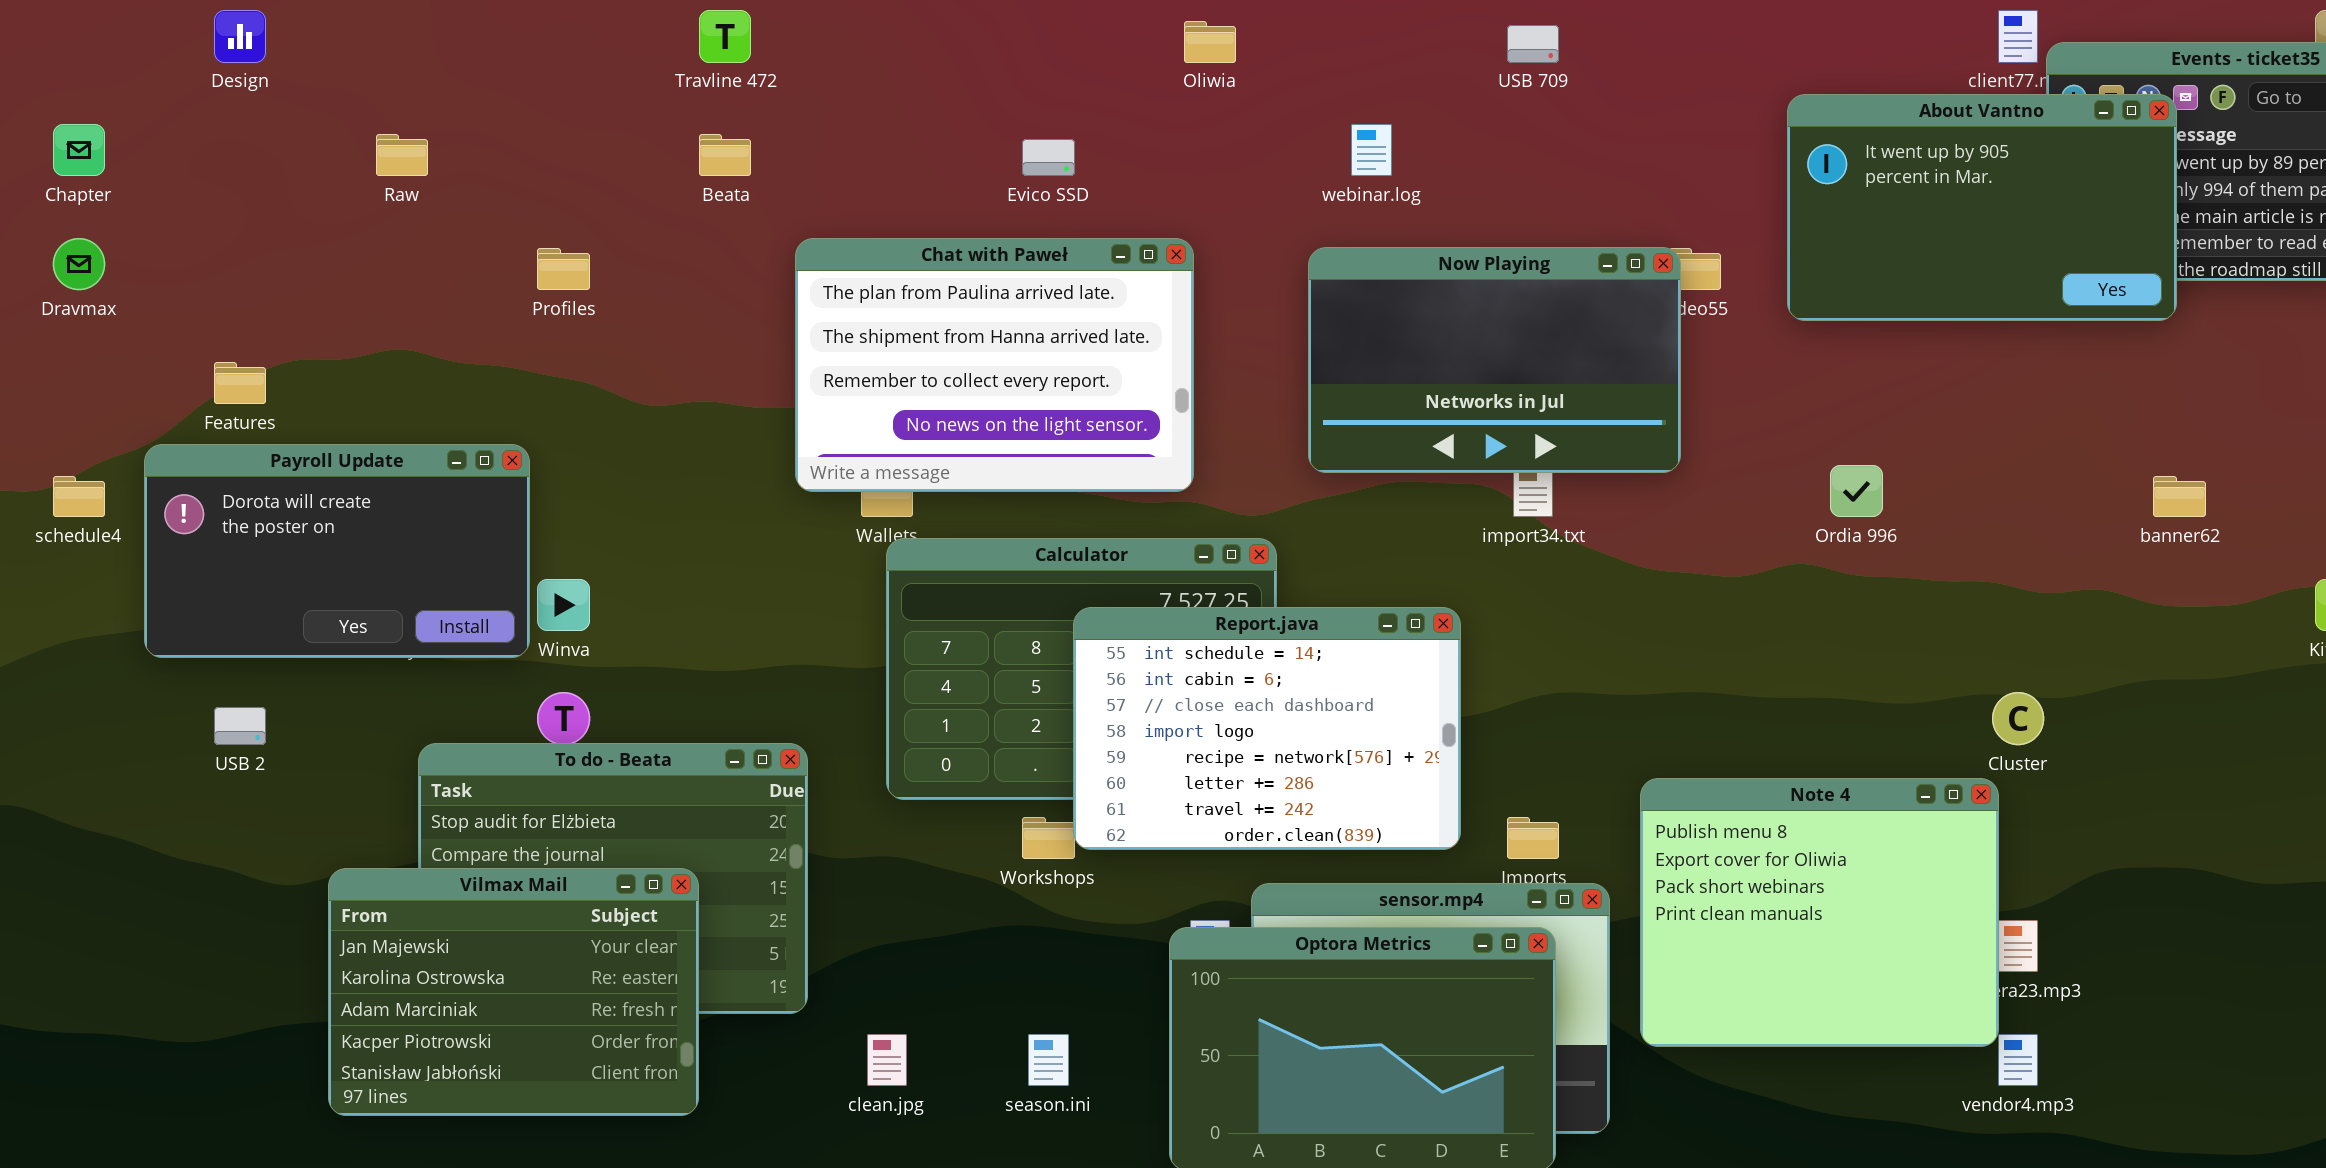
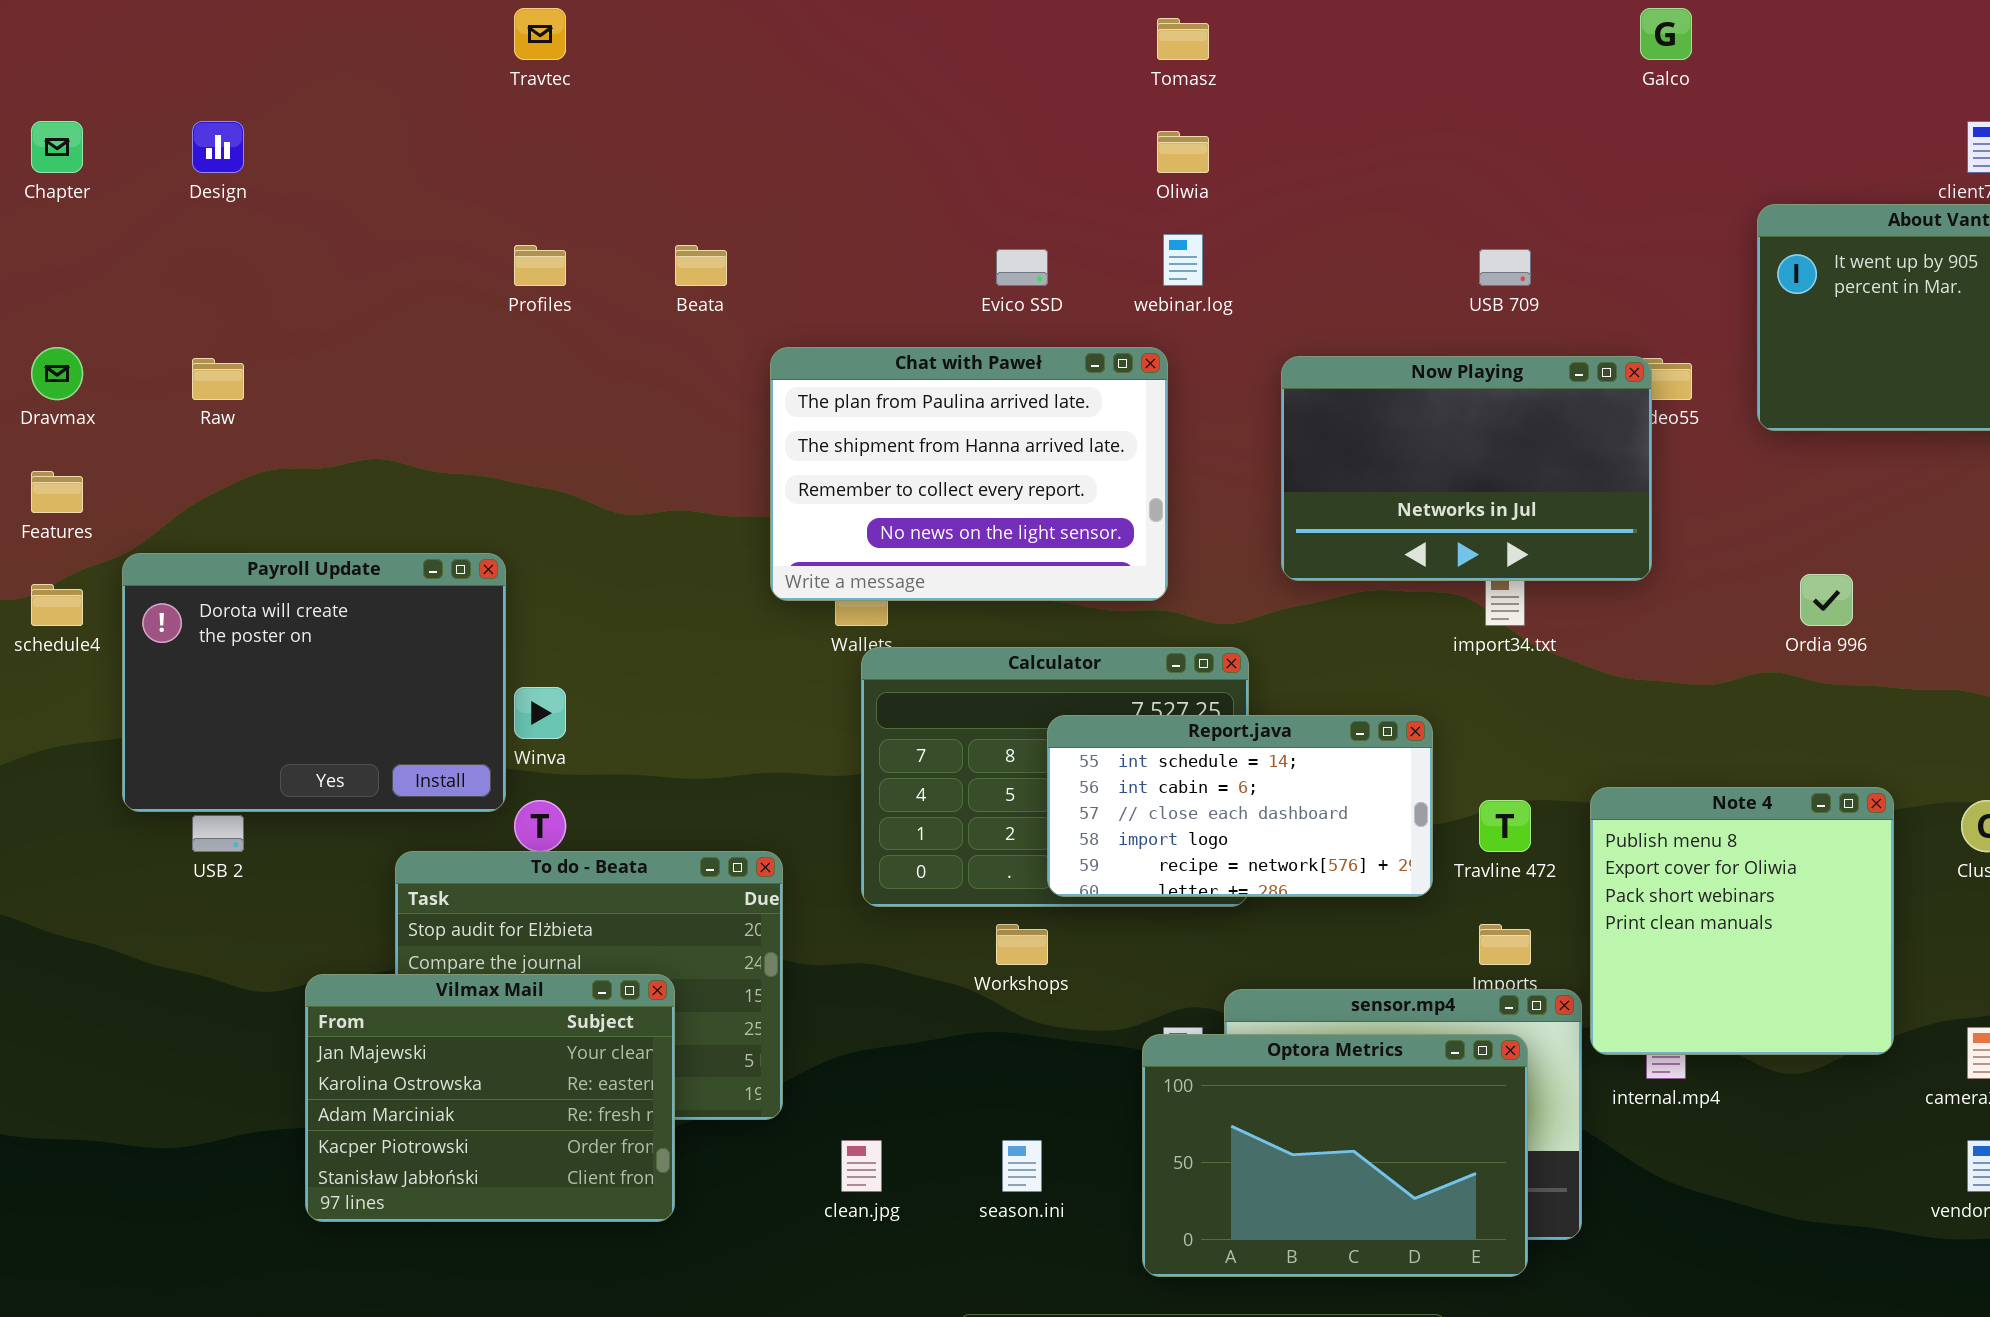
Travline 472: [699,10,751,63] -> [1479,800,1531,852], moved
USB 709: [1507,25,1559,63] -> [1479,249,1531,286], moved
Chapter: [53,124,105,176] -> [31,121,83,173], moved
webinar.log: [1351,124,1392,176] -> [1163,234,1203,286], moved
Raw: [376,134,428,176] -> [192,358,244,400], moved
Profiles: [537,248,590,290] -> [514,245,566,286], moved
Features: [214,362,266,404] -> [31,471,83,513], moved
Payroll Update: [144,444,530,658] -> [122,553,506,812], resized
Report.java: [1073,607,1461,850] -> [1047,715,1433,897], resized
Note 4: [1640,778,1999,1047] -> [1590,787,1894,1055], moved, resized

